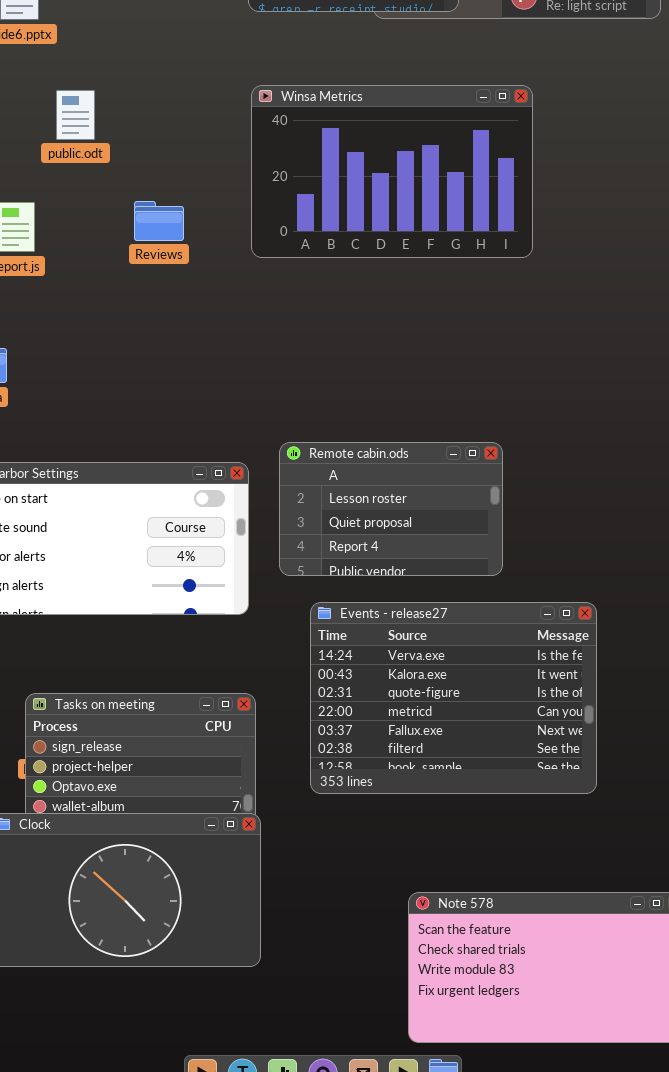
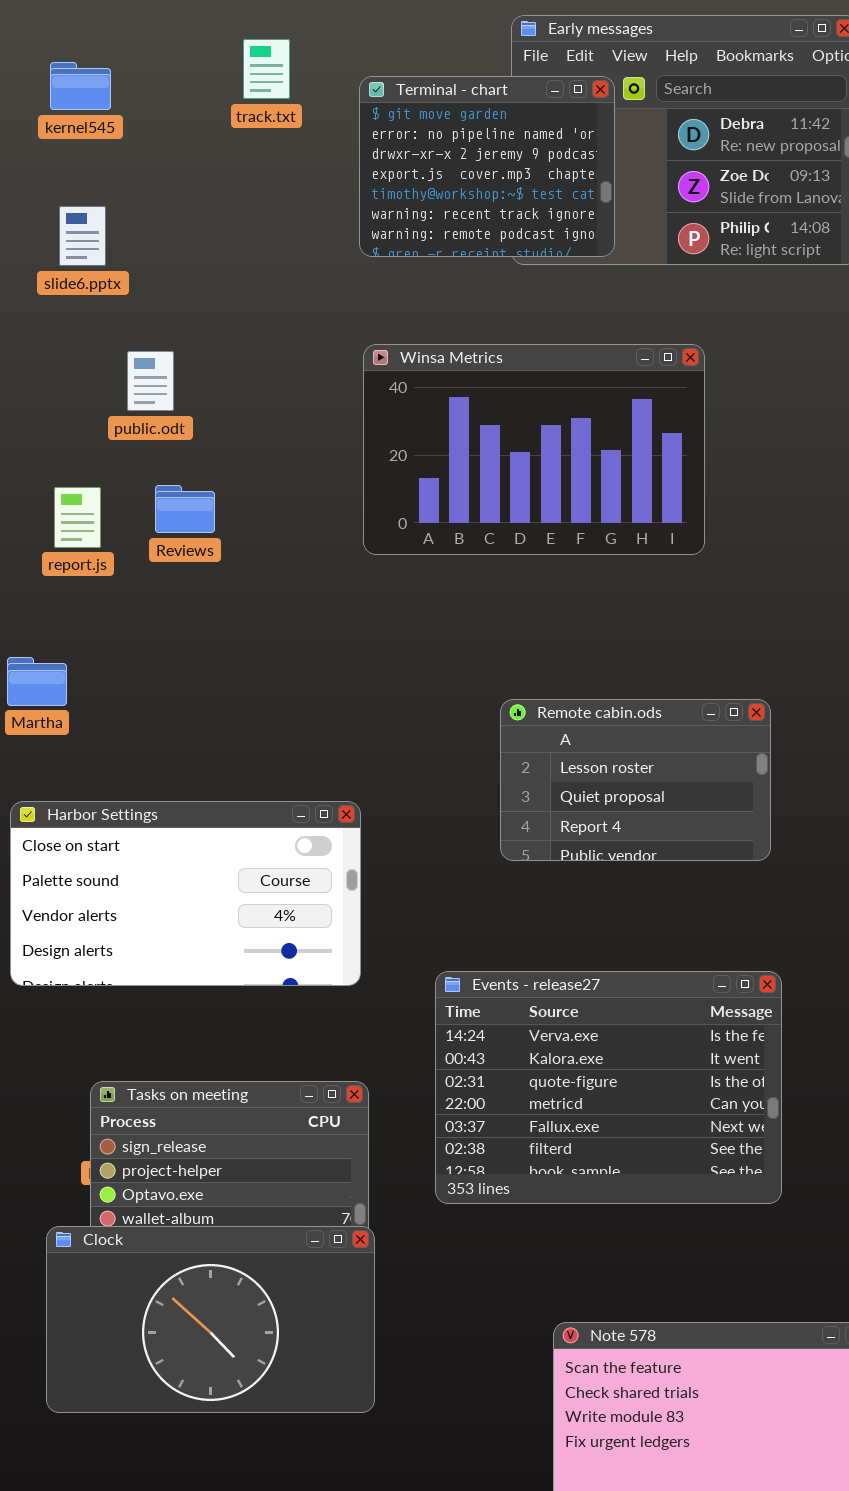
Reviews: [134,201,184,241] -> [155,485,215,533], moved
Remote cabin.ods: [279,442,503,576] -> [500,699,771,861], moved

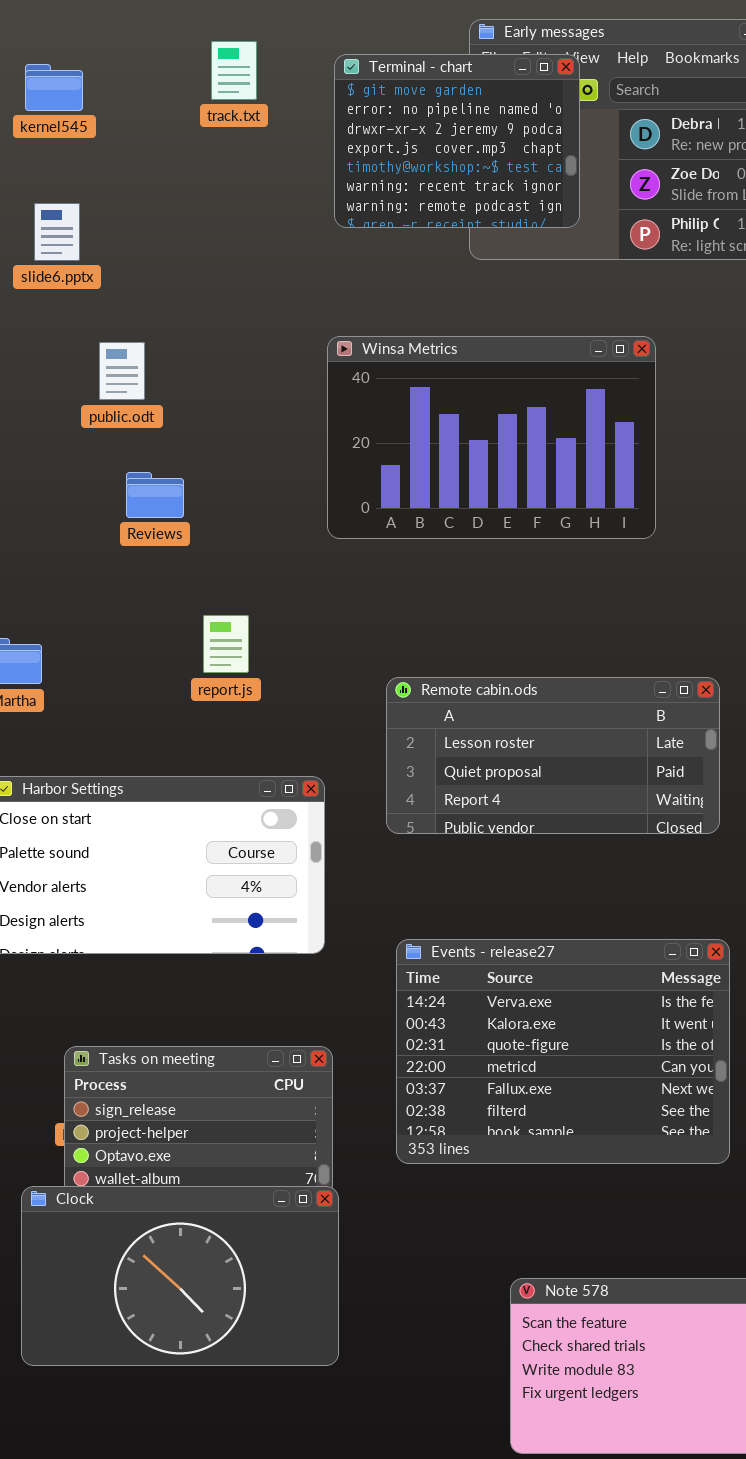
Terminal - chart: [359,76,615,257] -> [334,54,580,228], moved
report.js: [54,487,101,548] -> [203,615,249,673], moved
Remote cabin.ods: [500,699,771,861] -> [386,677,720,834], resized

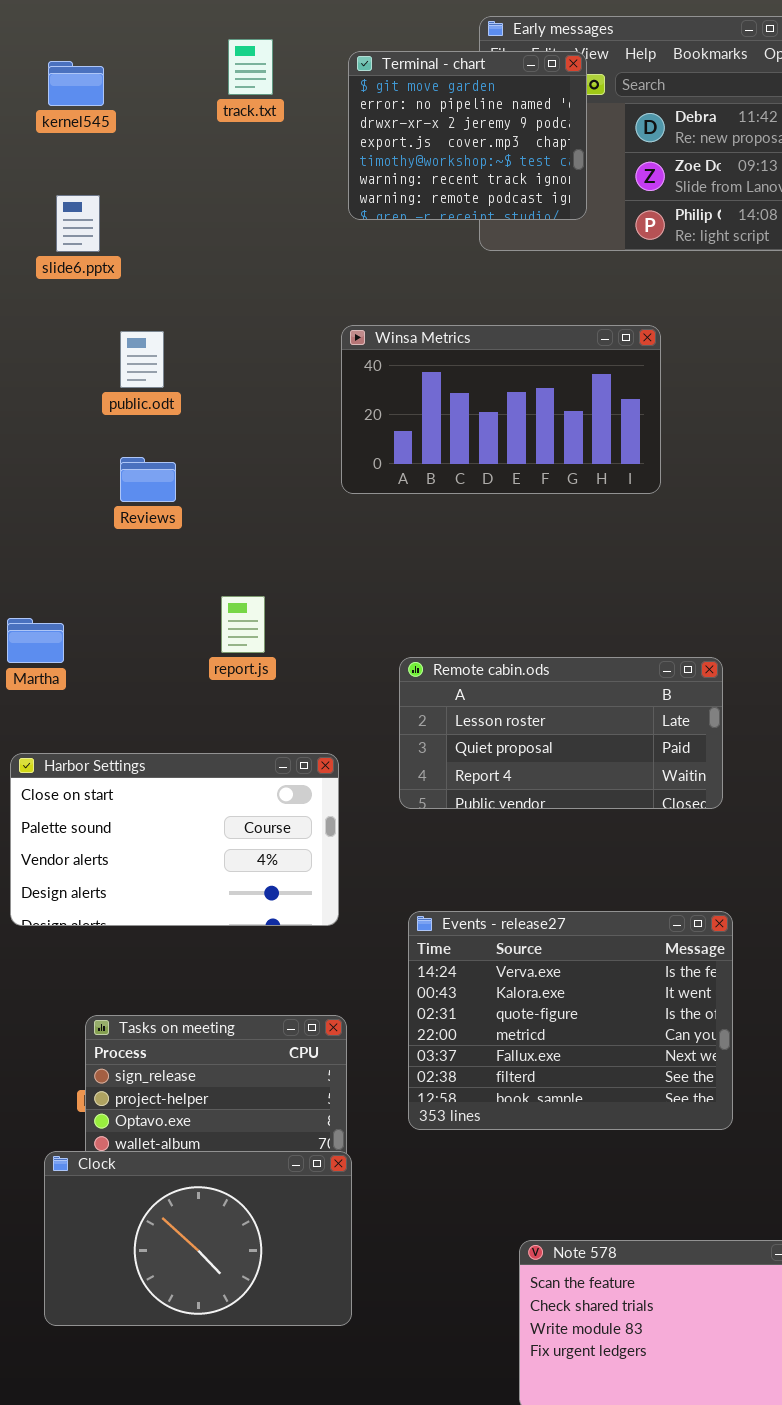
Winsa Metrics: [327,336,656,539] -> [341,325,661,494], resized
Reviews: [126,472,184,518] -> [120,457,176,502], moved

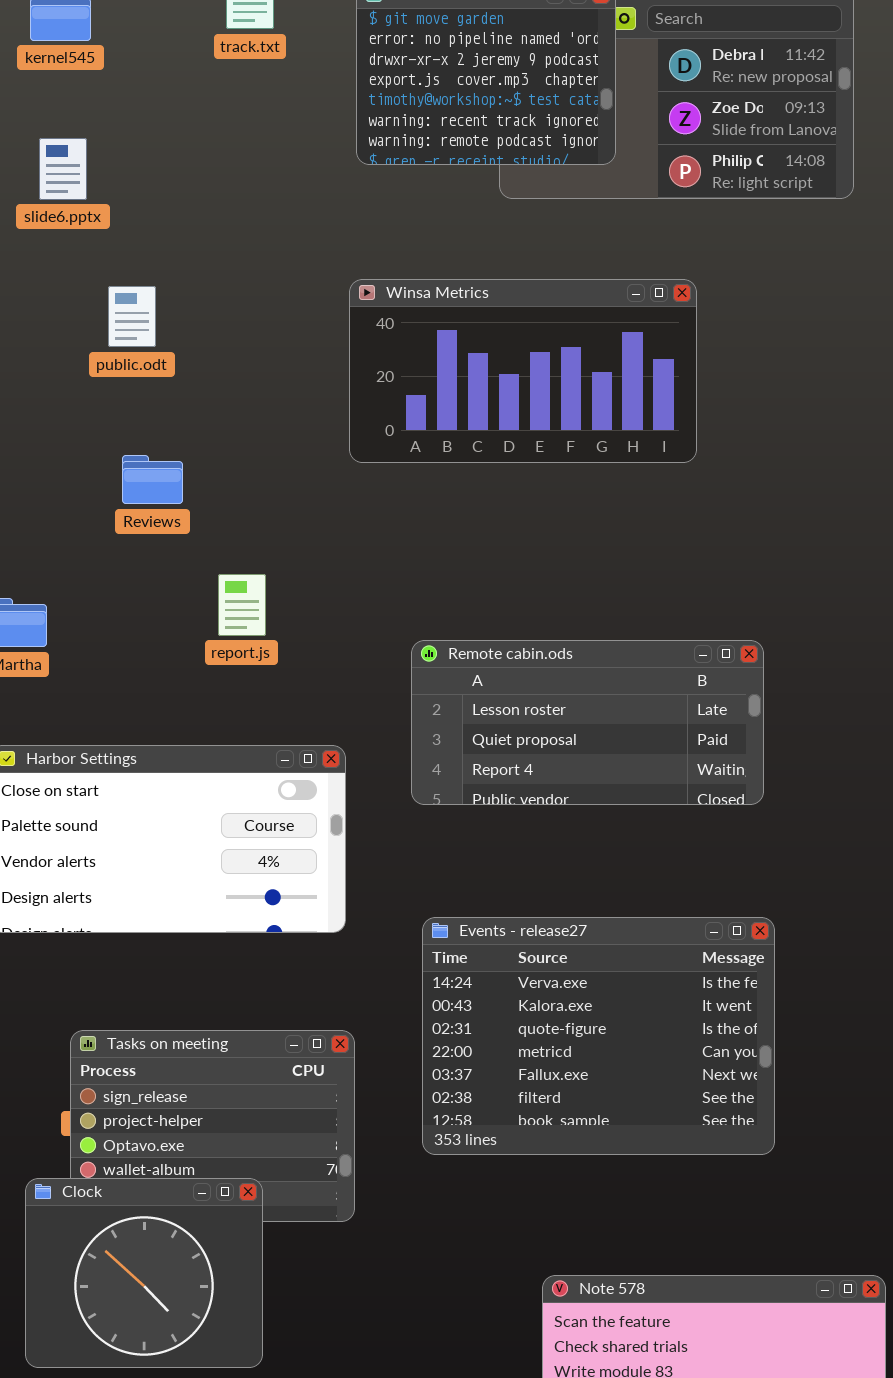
Reviews: [120,457,176,502] -> [122,455,183,504], moved
Clock: [44,1151,352,1326] -> [25,1178,263,1368], resized

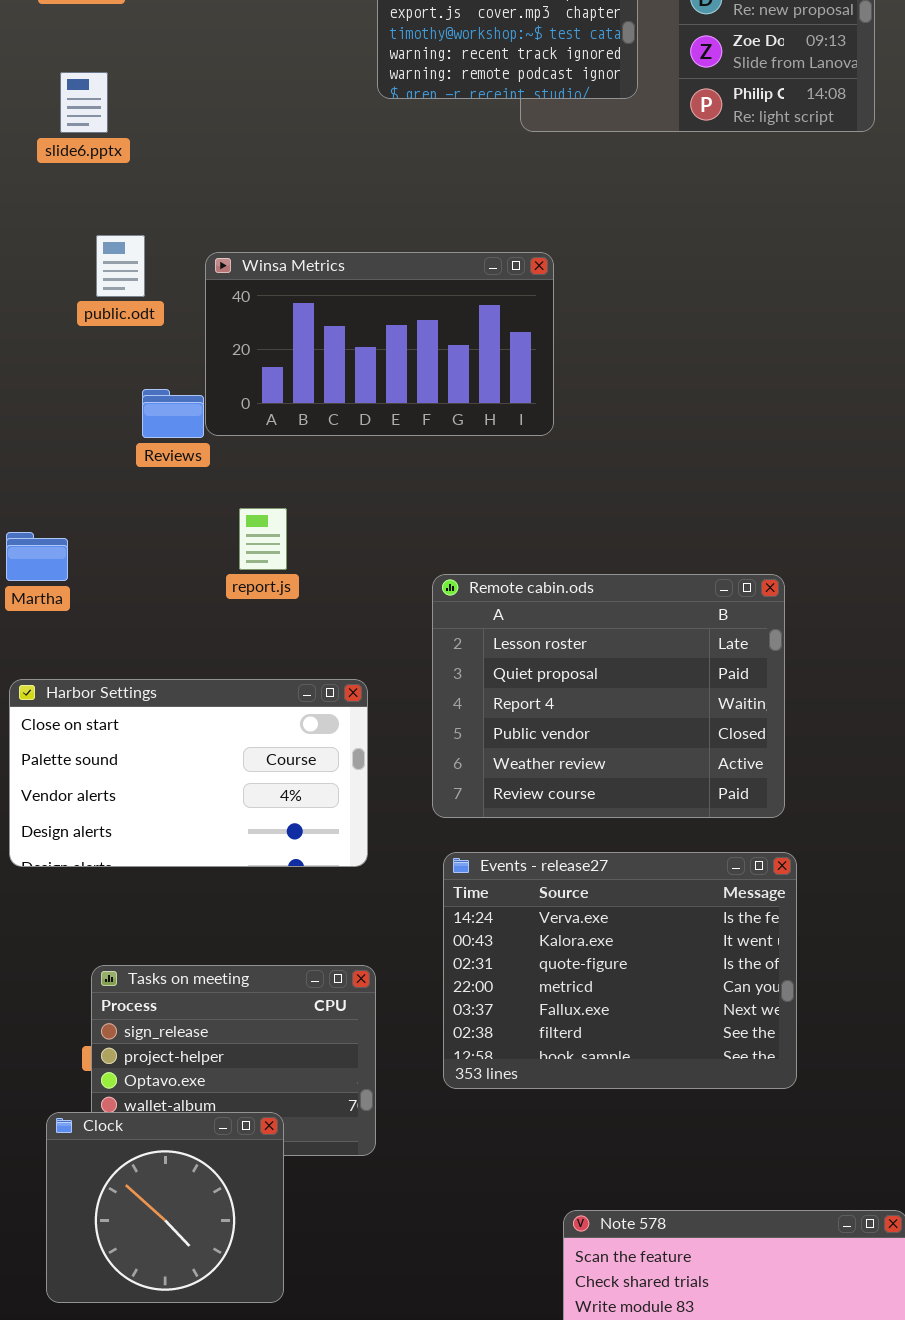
Winsa Metrics: [349,279,697,463] -> [205,252,554,436], moved
public.odt: [108,286,156,347] -> [96,235,145,297], moved
Remote cabin.ods: [411,640,764,805] -> [432,574,785,818], resized

